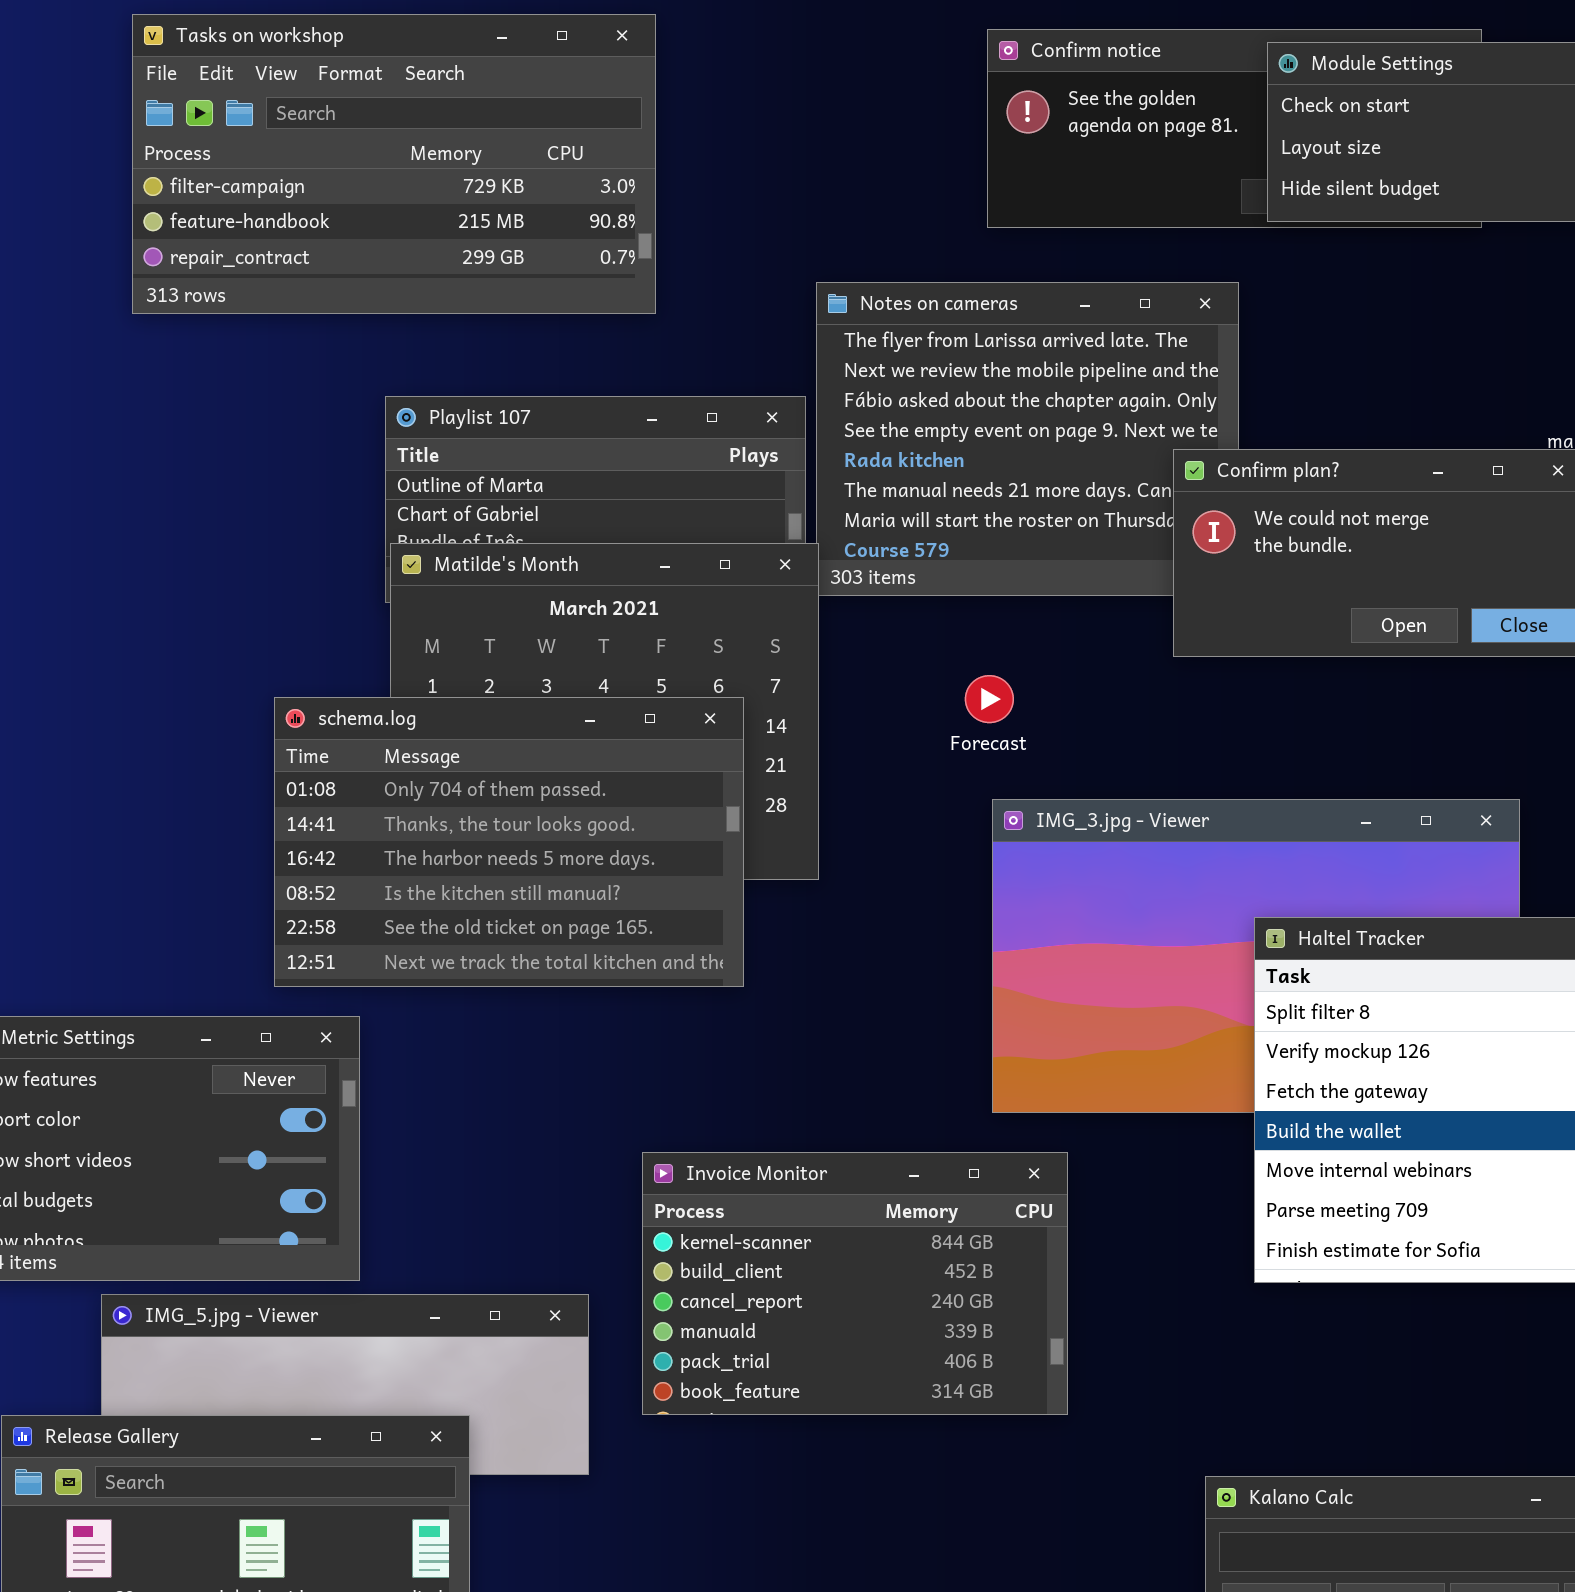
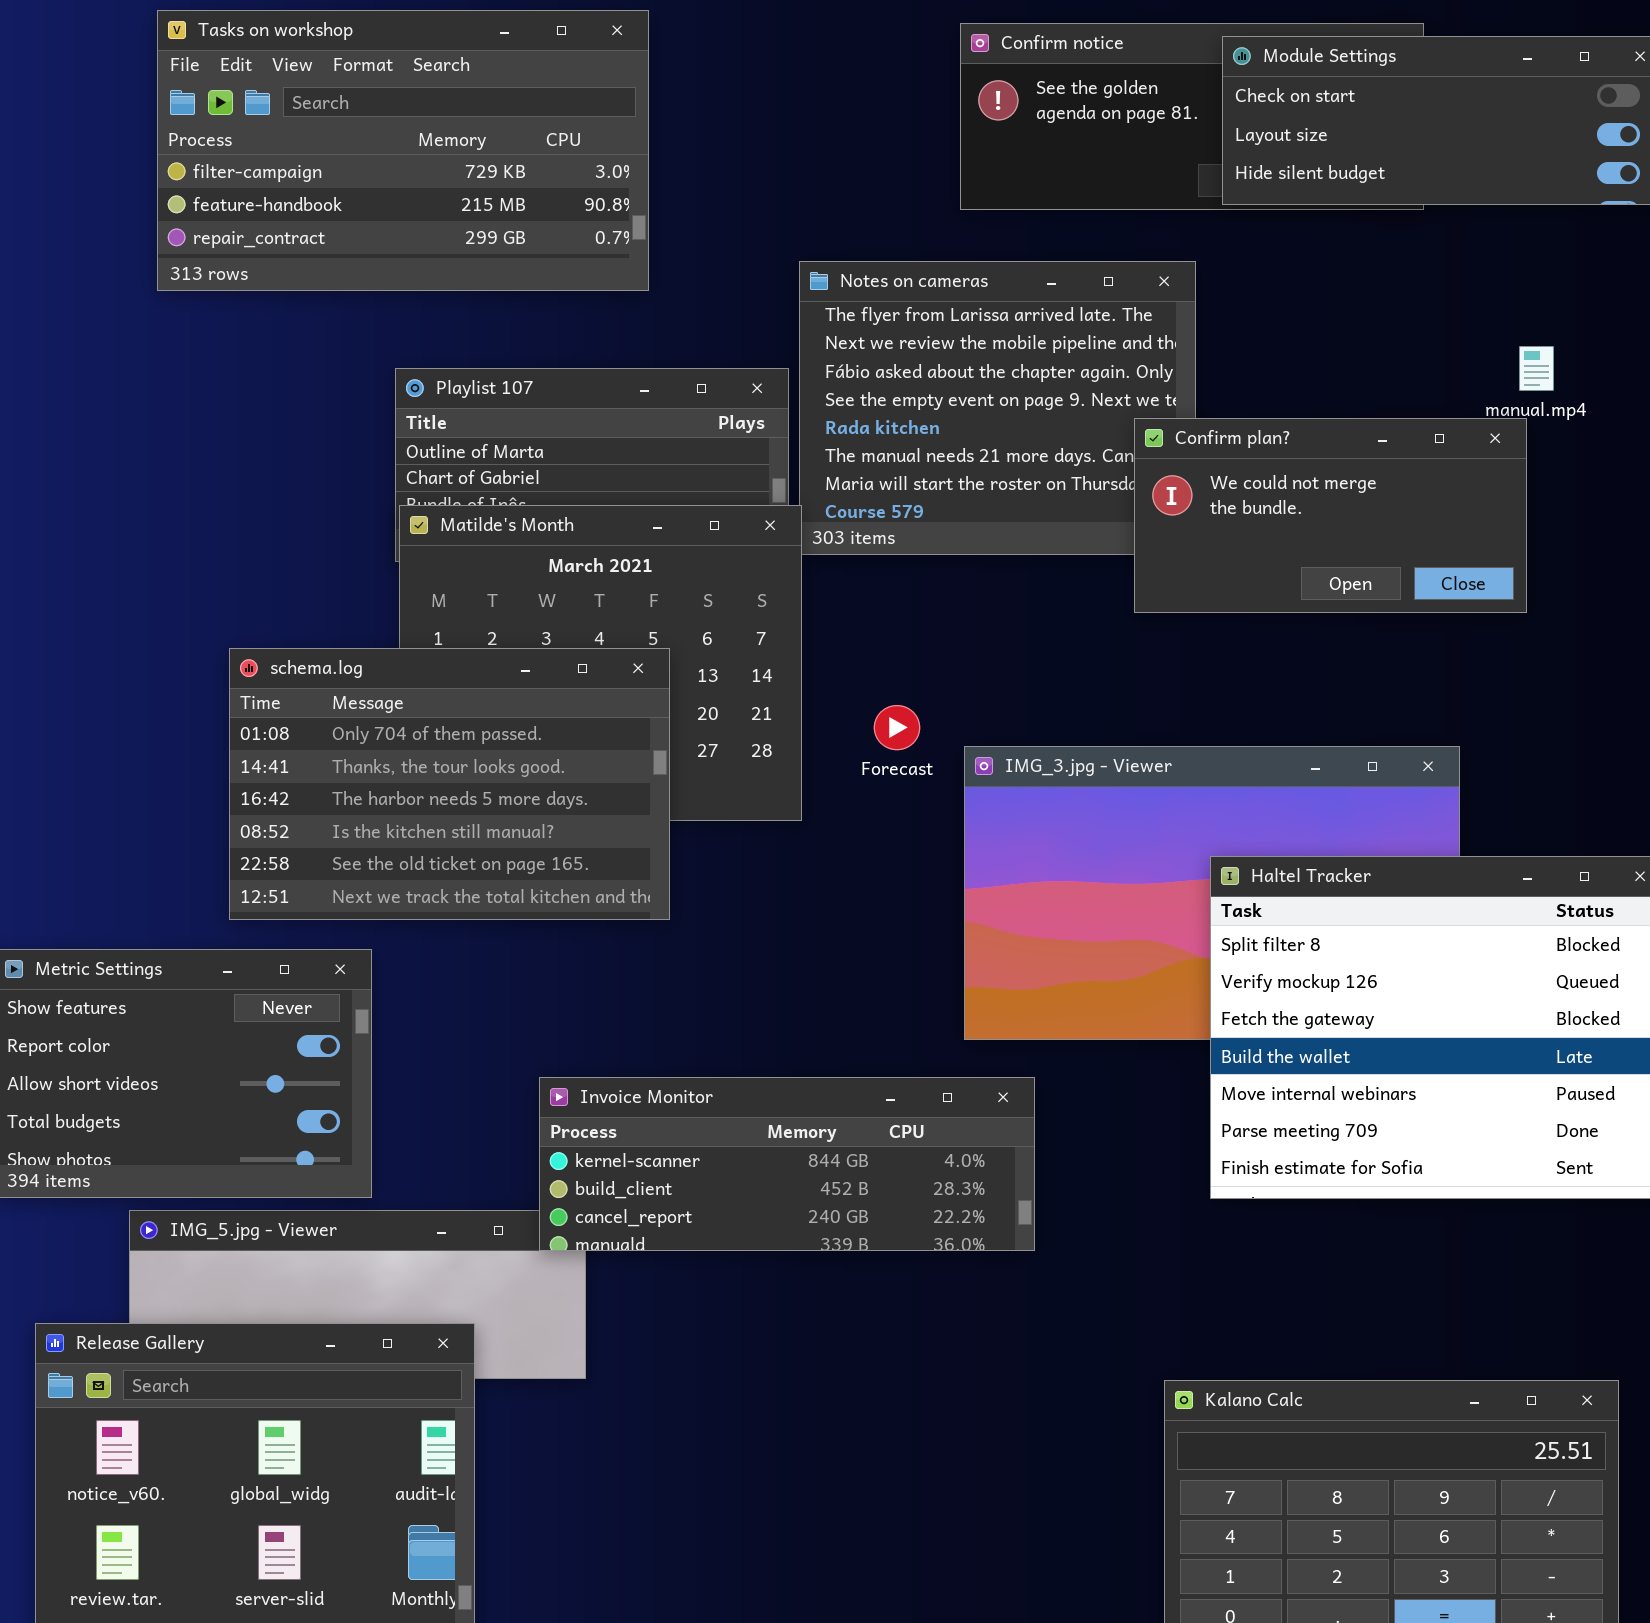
Forecast: [965,675,1014,723] -> [874,705,920,750], moved
schema.log: [274,697,744,987] -> [229,648,670,920], moved
Invoice Monitor: [642,1152,1068,1415] -> [539,1077,1035,1251], resized

